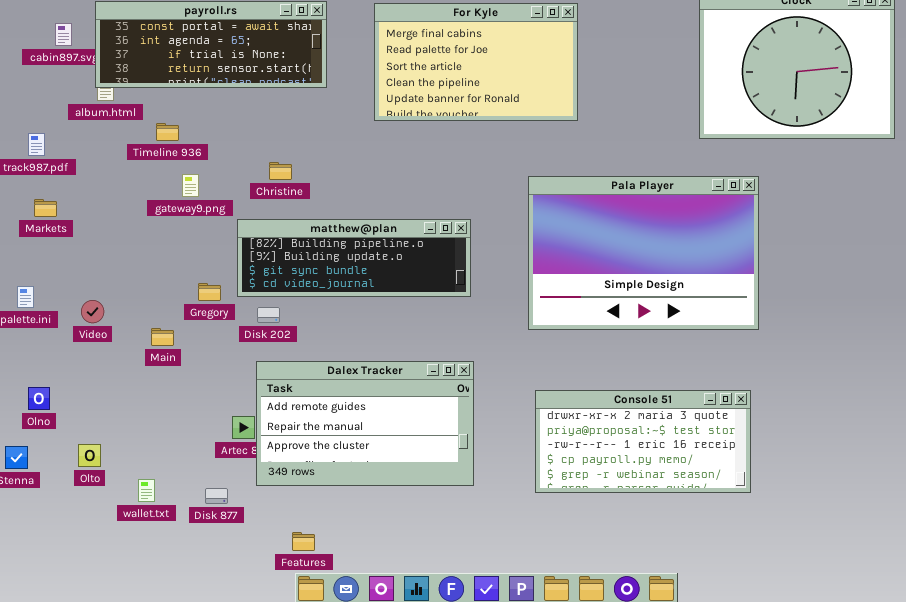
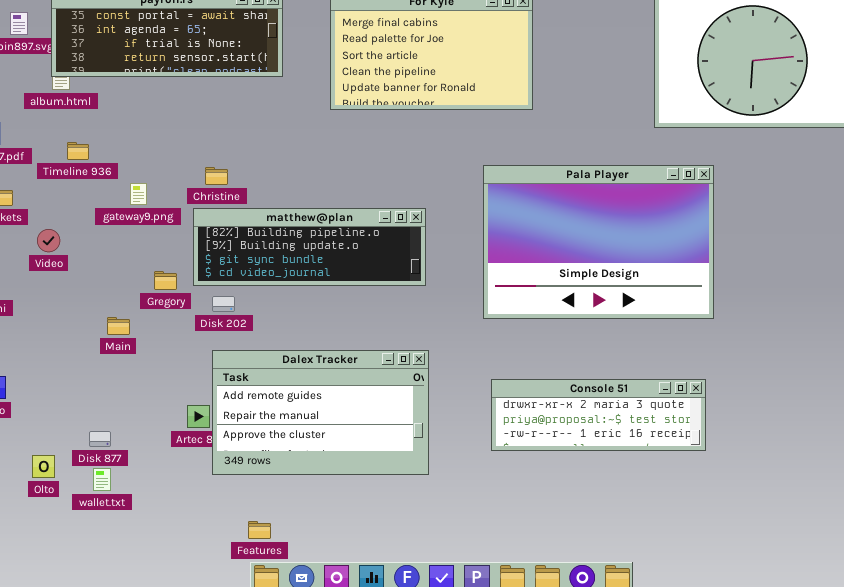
Timeline 936: [156,123,179,141] -> [67,142,89,160], moved
Christine: [269,162,292,180] -> [205,167,228,185], moved
gateway9.png: [182,174,199,197] -> [130,183,147,205], moved
Video: [81,300,104,323] -> [37,229,60,252], moved
Console 51: [535,390,751,493] -> [491,379,706,451], resized
Olto: [78,444,101,467] -> [32,455,55,478], moved
Disk 877: [205,488,228,504] -> [89,431,111,447], moved

